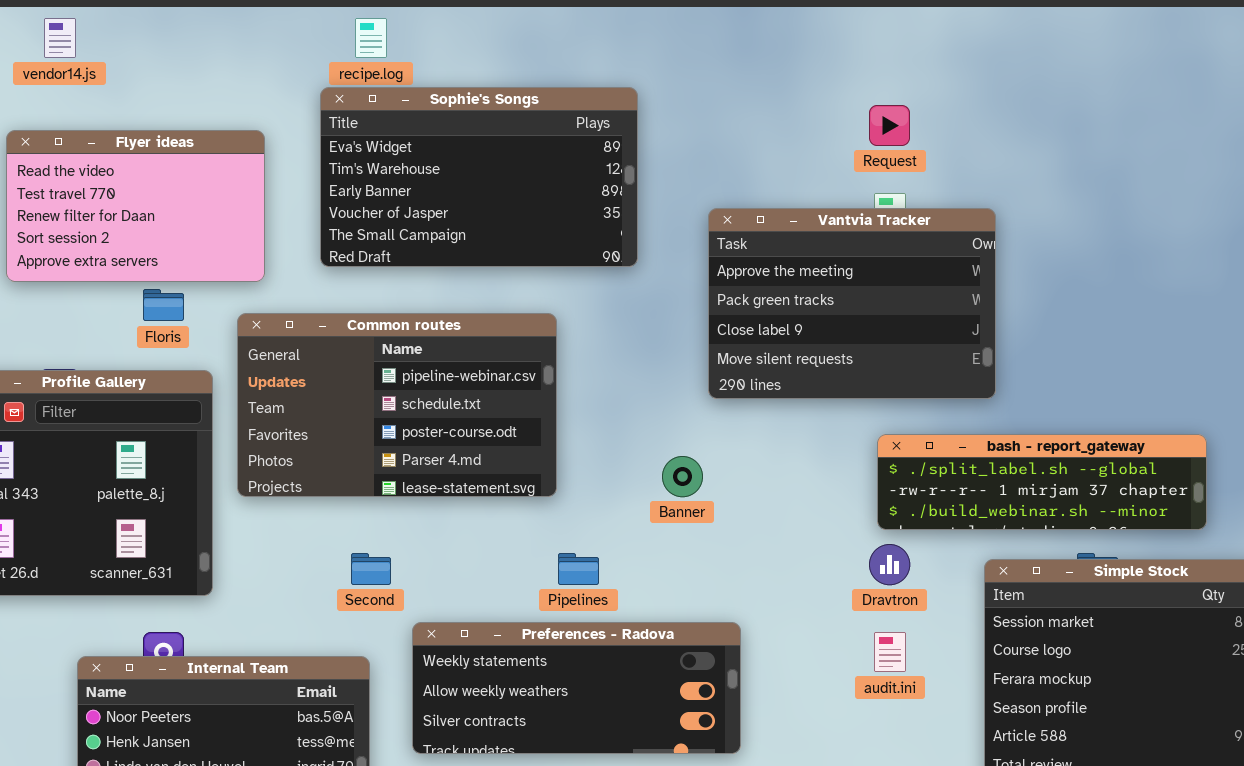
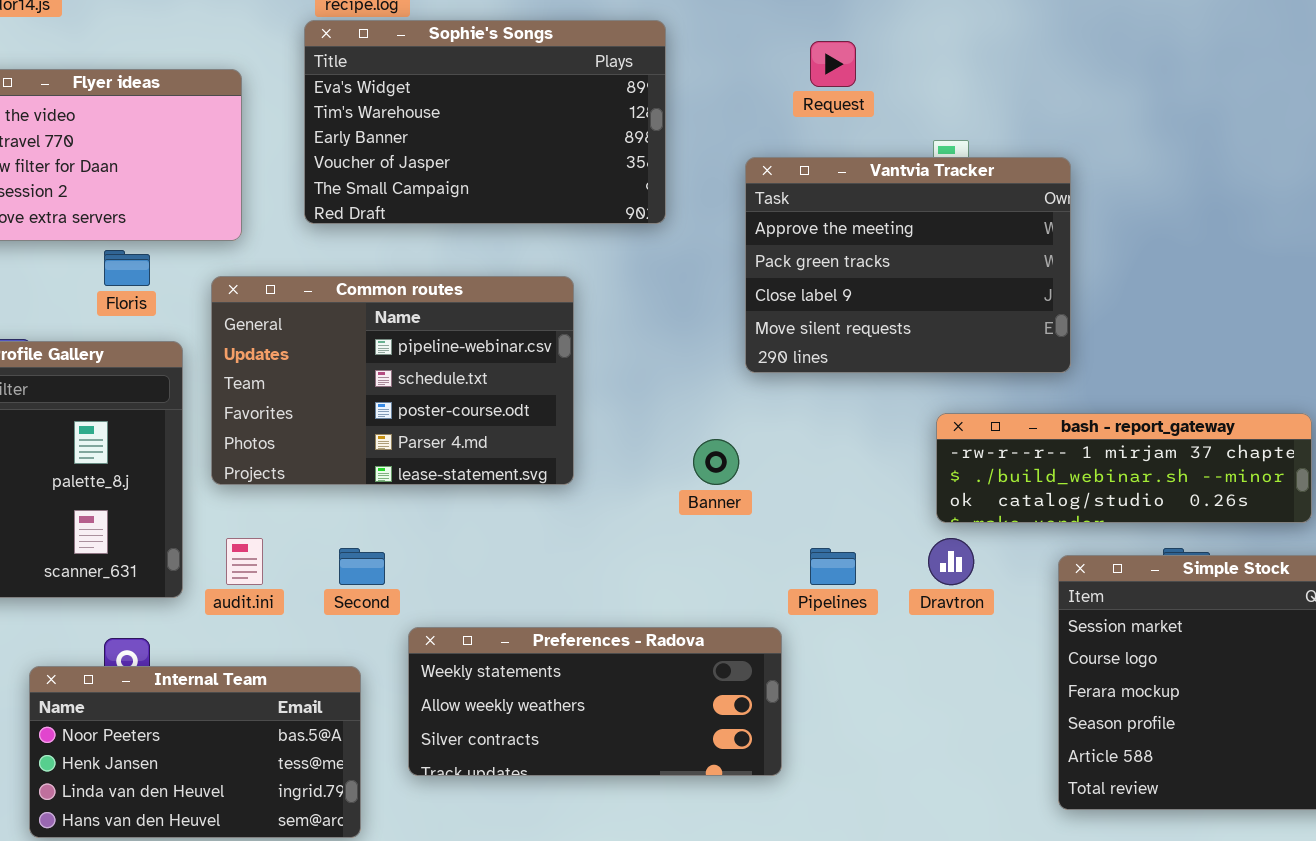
Request: [869,105,910,146] -> [810,41,856,87], moved
bash - report_gateway: [877,434,1207,530] -> [936,413,1312,523], scrolled down 1 row
Pipelines: [558,553,599,585] -> [810,548,856,585], moved
audit.ini: [874,632,906,672] -> [226,538,263,585], moved

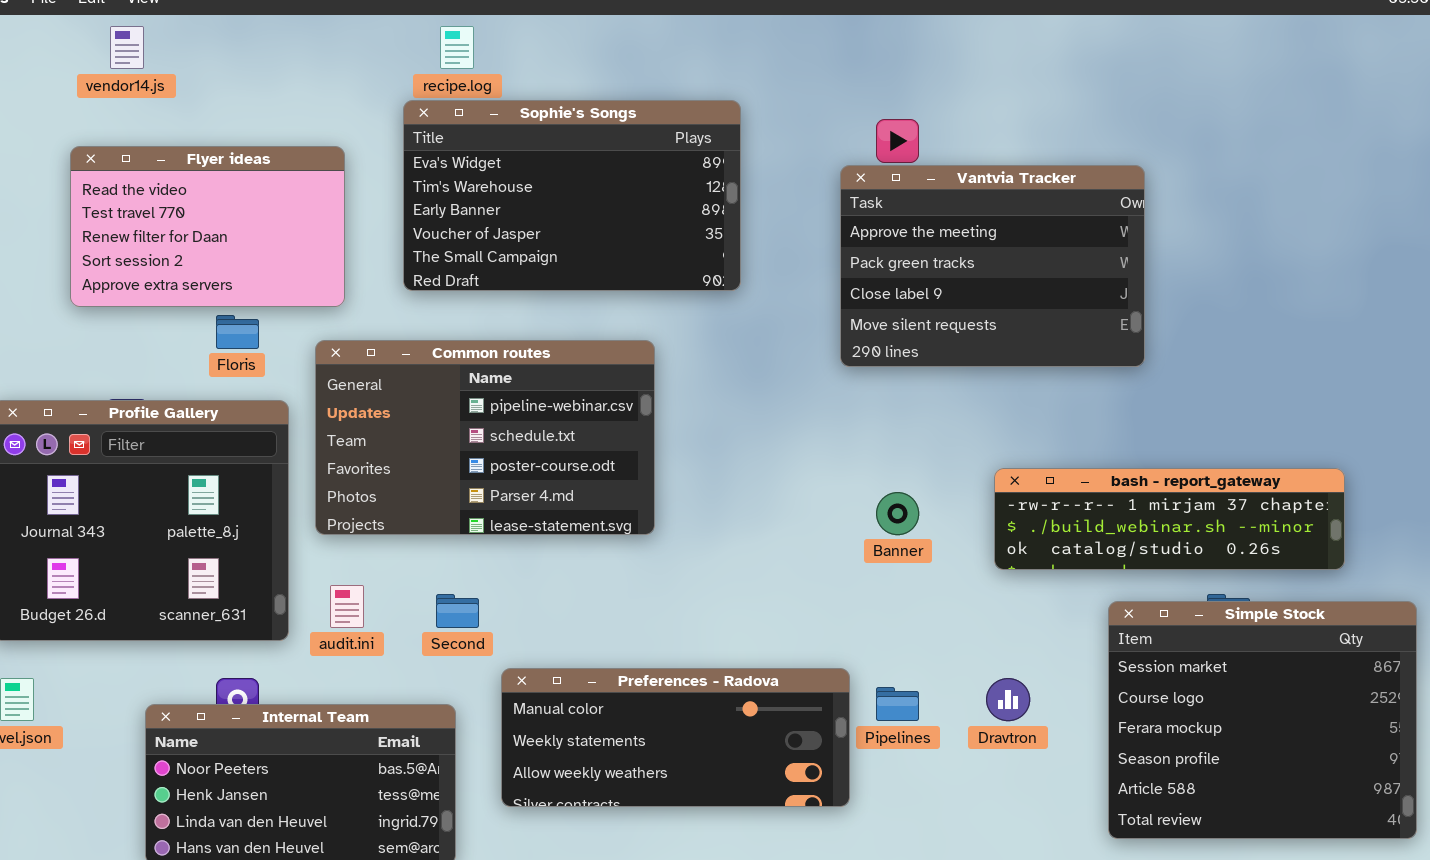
Vantvia Tracker: [745,157,1071,373] -> [840,165,1145,367], moved
Banner: [693,439,739,485] -> [876,492,919,535], moved
Dravtron: [928,538,974,585] -> [986,678,1030,721], moved
Pipelines: [810,548,856,585] -> [876,687,919,721], moved
Preferences - Radova: [408,627,782,776] -> [501,668,850,807], scrolled up 1 row

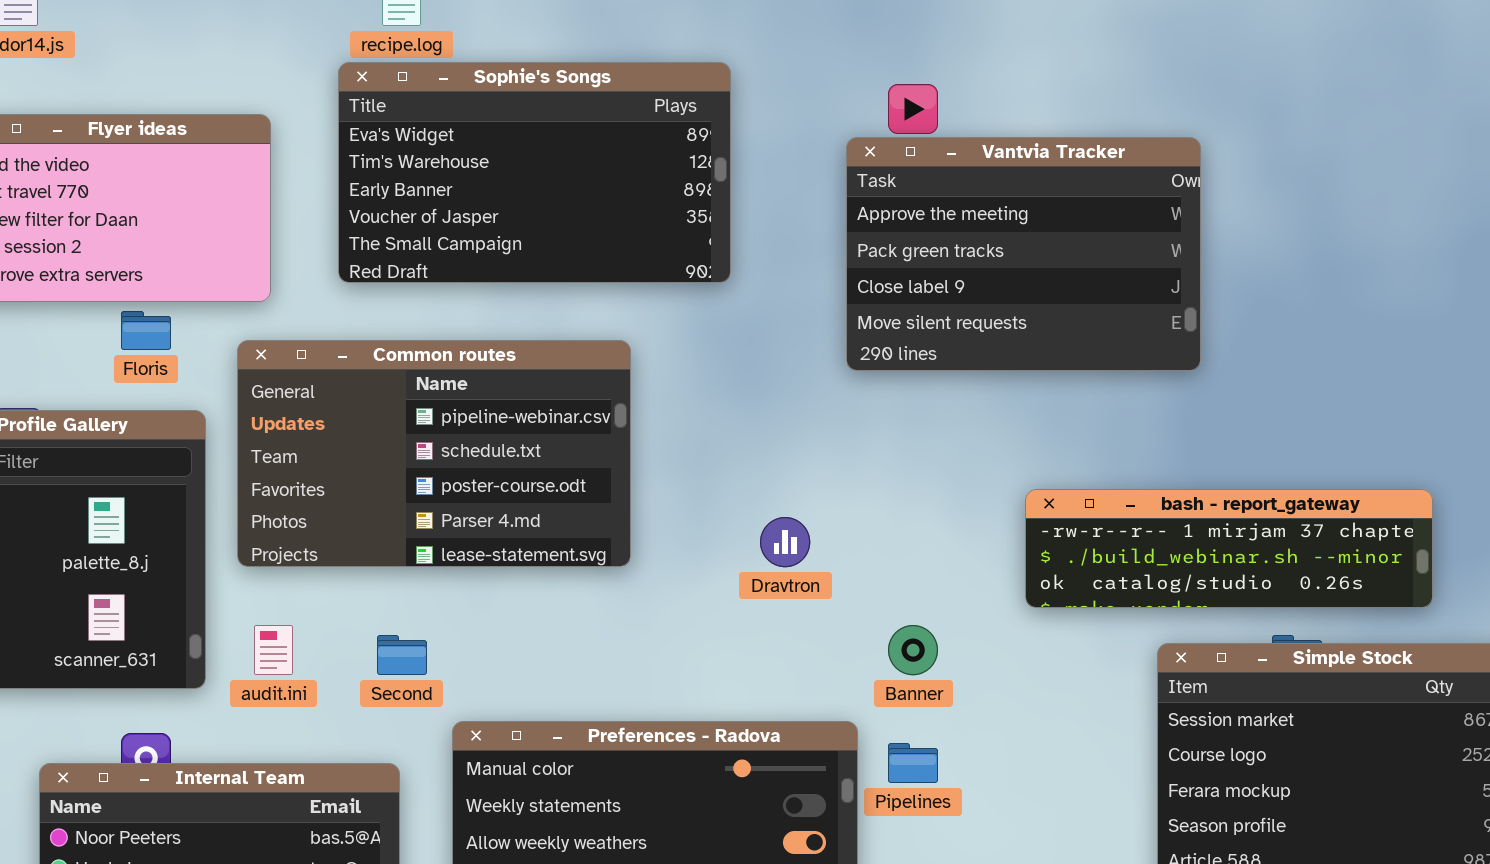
Banner: [876,492,919,535] -> [888,625,938,675], moved
Dravtron: [986,678,1030,721] -> [760,517,810,567], moved

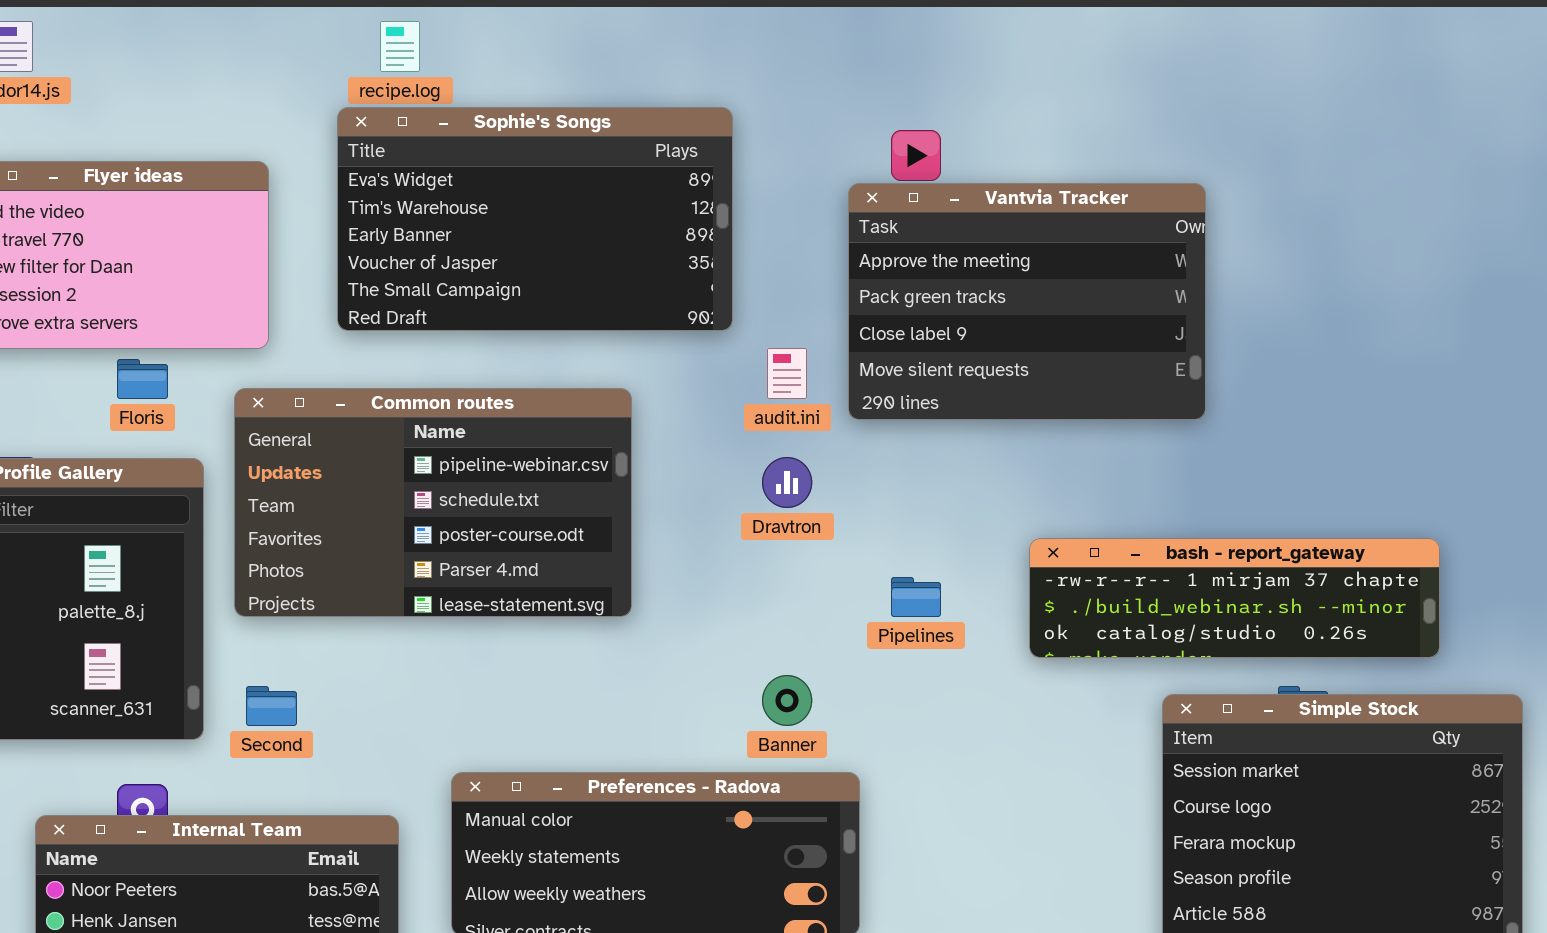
Dravtron: [760,517,810,567] -> [762,457,812,508], moved
audit.ini: [254,625,293,675] -> [767,348,807,399], moved
Banner: [888,625,938,675] -> [762,675,812,726], moved
Second: [377,635,427,675] -> [246,686,297,726], moved
Pipelines: [888,743,938,783] -> [891,577,941,617], moved

